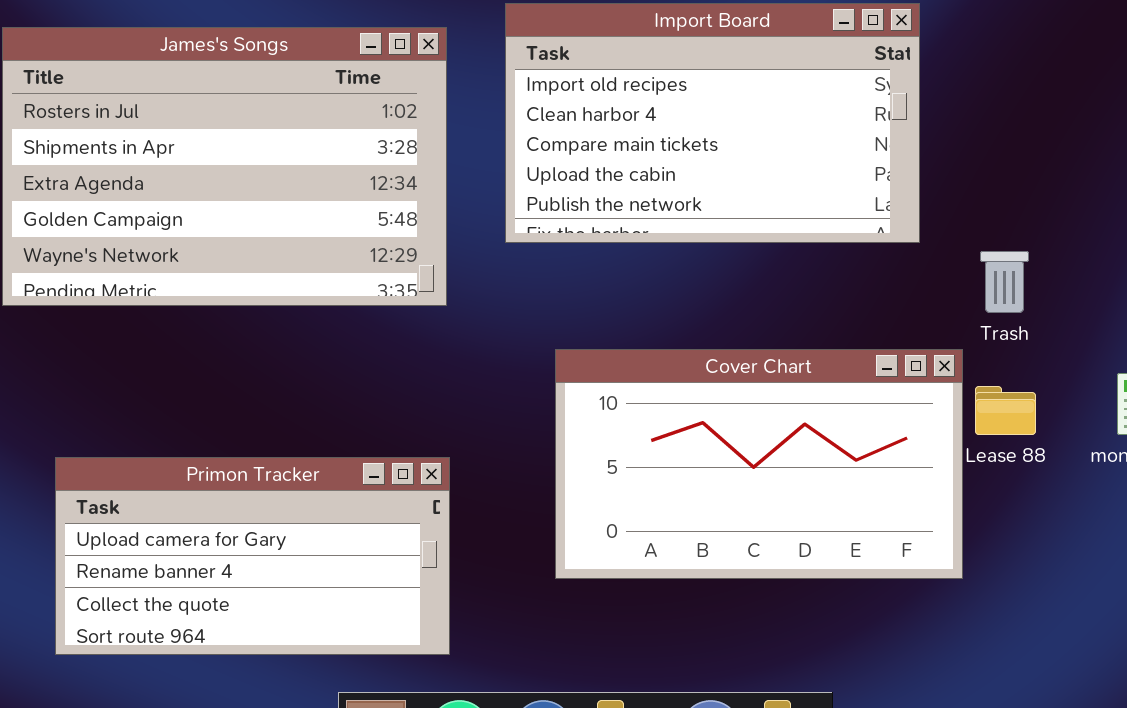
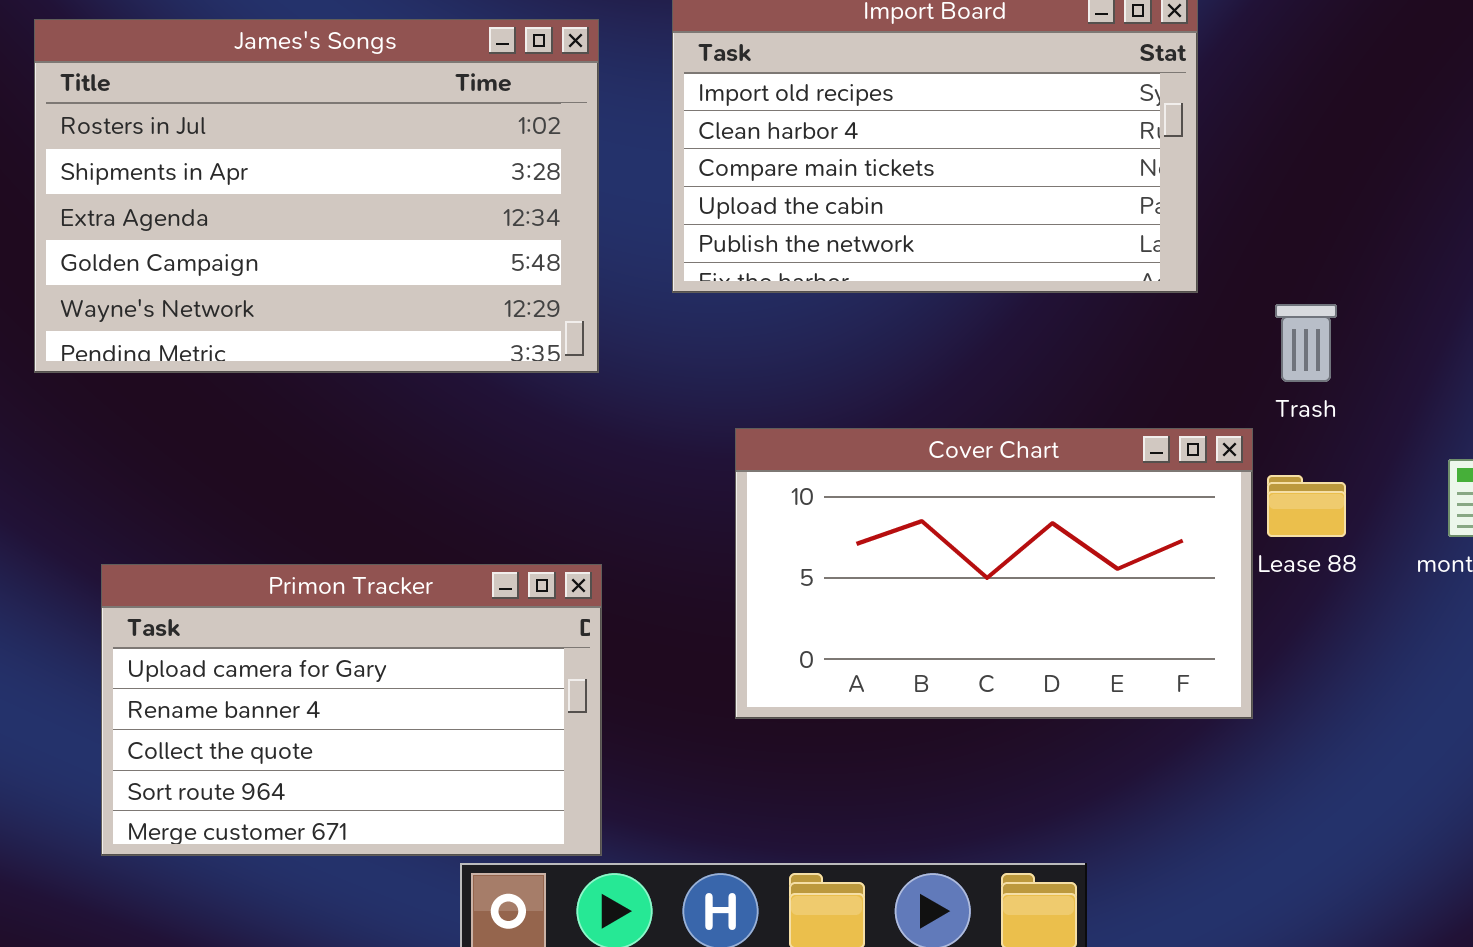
Primon Tracker: [55,457,450,655] -> [101,564,602,856], resized

